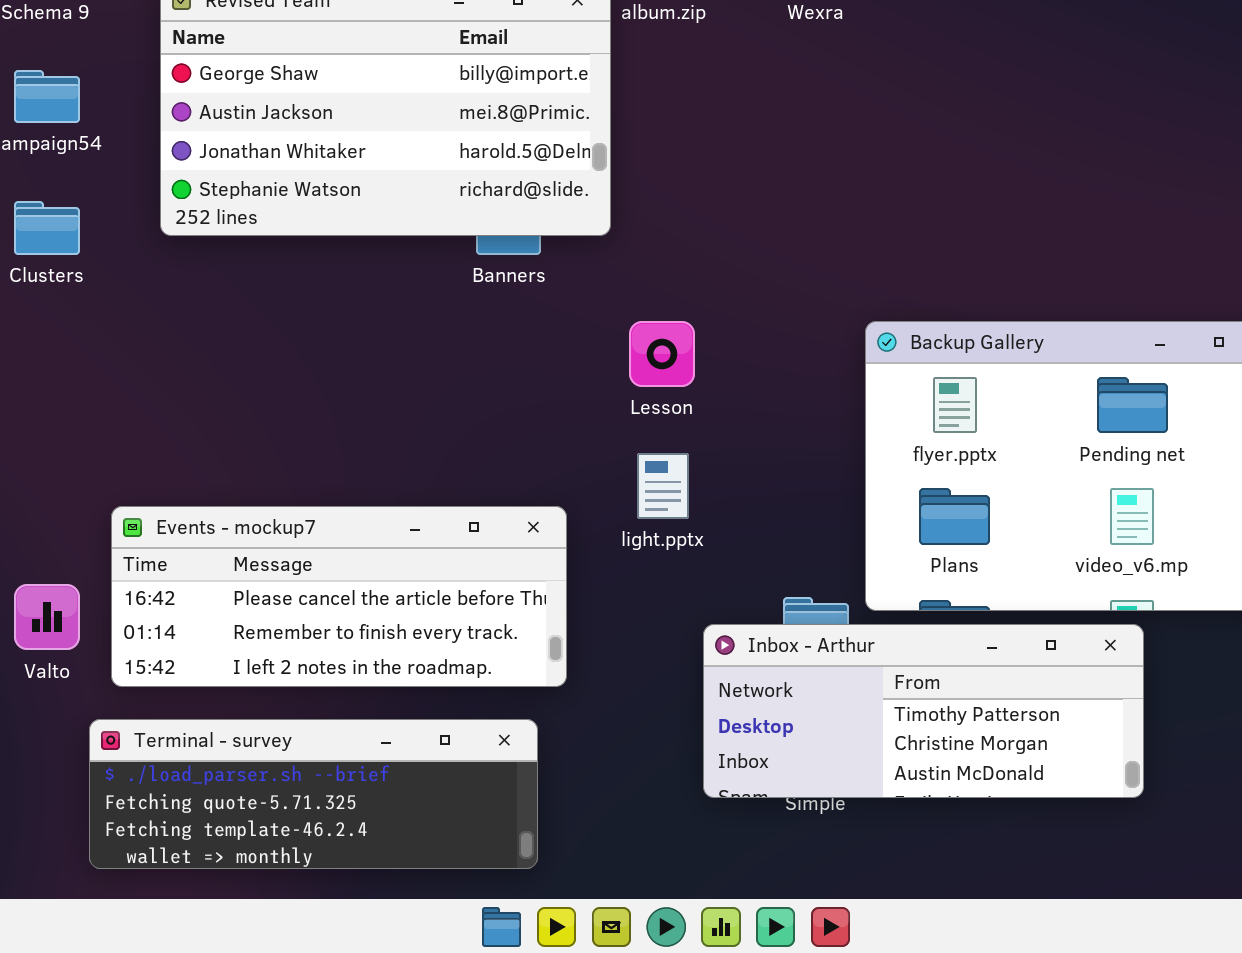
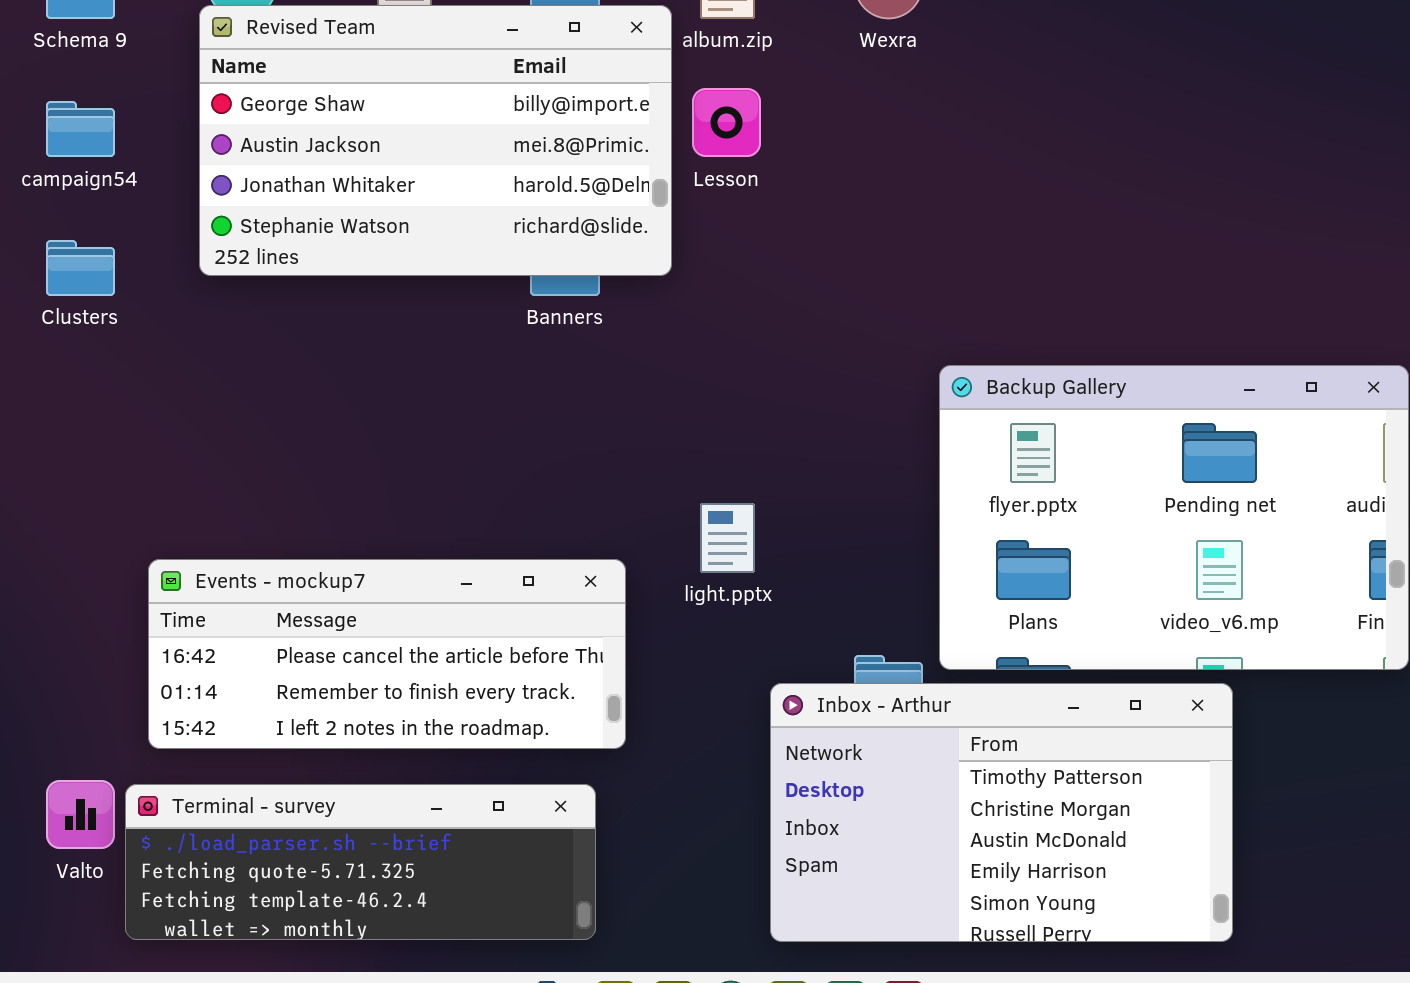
Lesson: [629,321,695,387] -> [692,88,761,157], moved
Valto: [14,584,80,650] -> [46,780,115,849], moved
Inbox - Arthur: [703,624,1144,798] -> [770,683,1233,942], resized

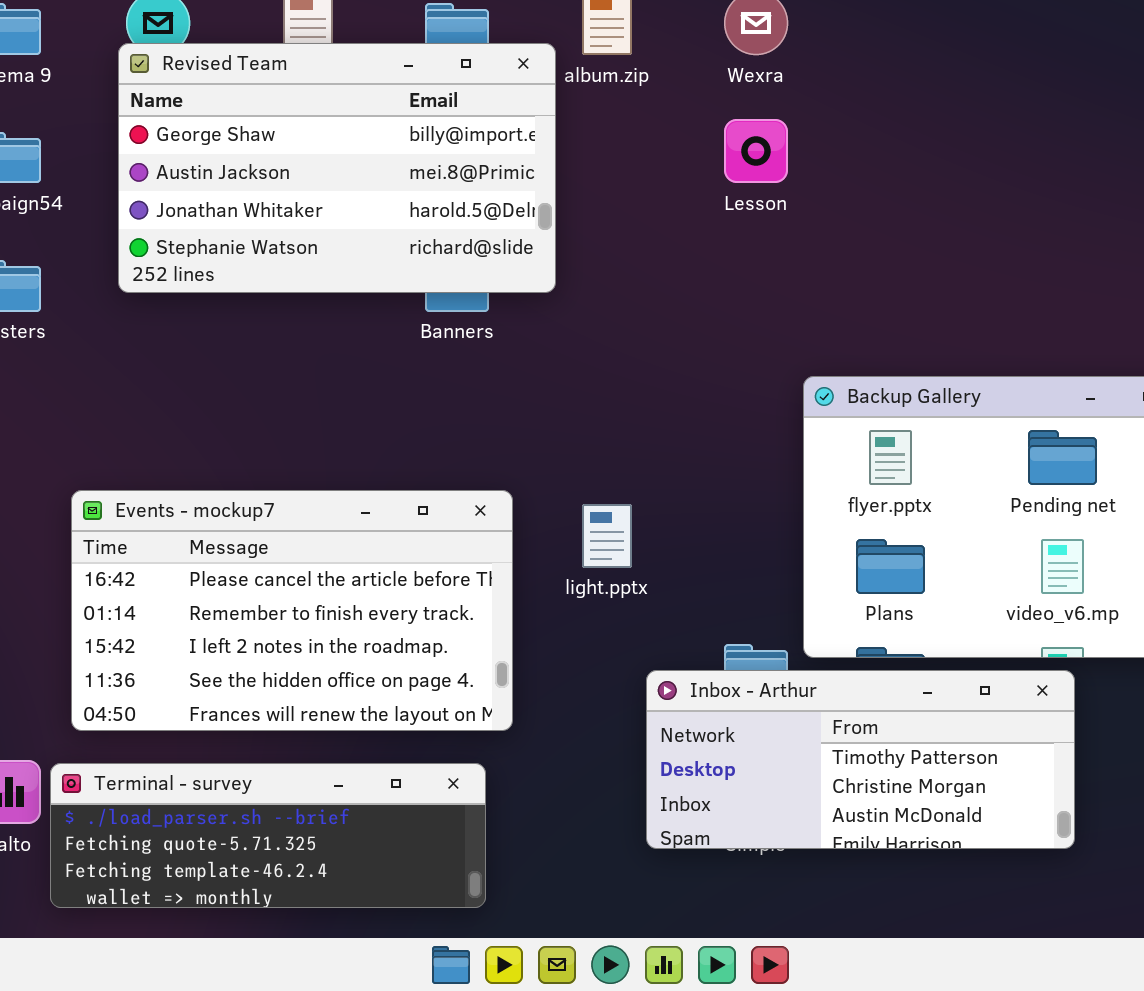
Lesson: [692,88,761,157] -> [724,119,788,183], moved
Events - mockup7: [148,559,626,749] -> [71,490,513,731], resized
Inbox - Arthur: [770,683,1233,942] -> [646,670,1075,849], resized

